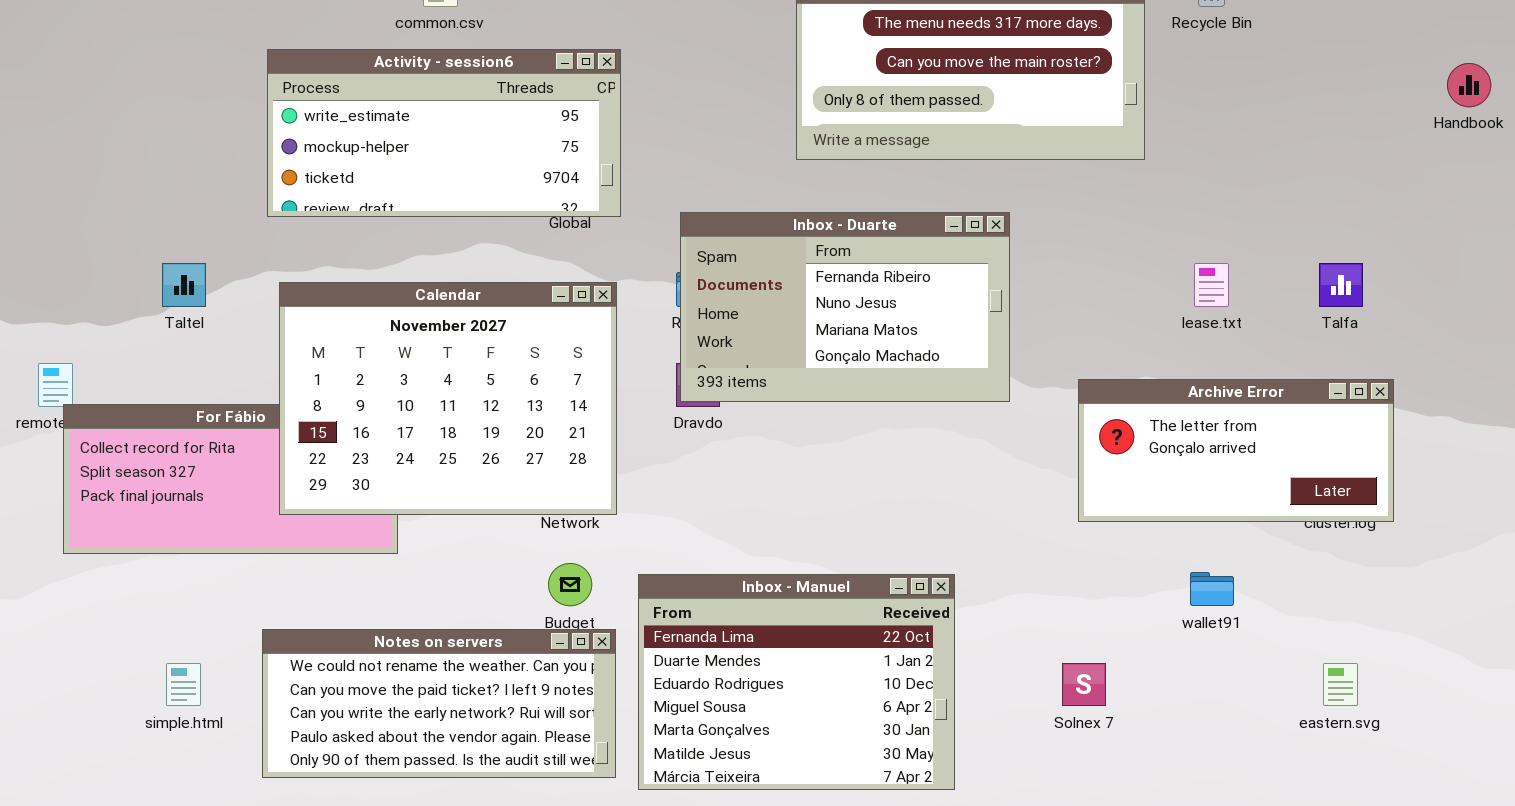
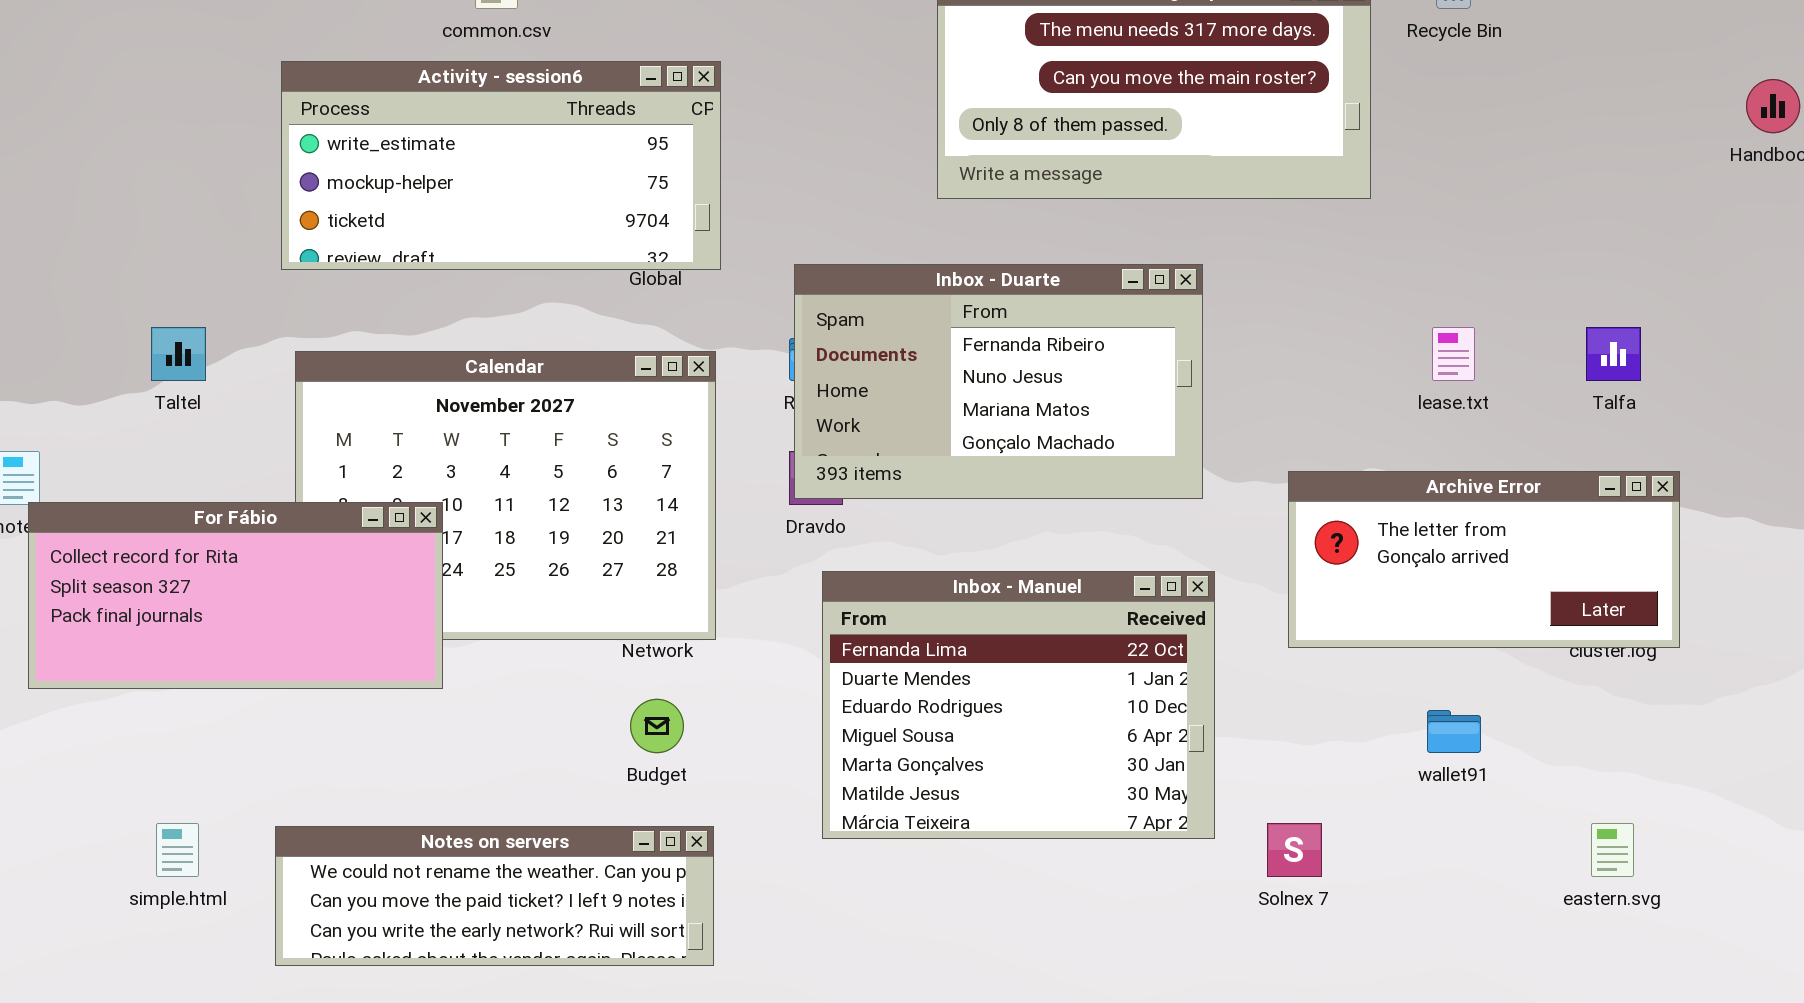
For Fábio: [63,404,398,554] -> [28,502,443,689], raised
Inbox - Manuel: [638,574,955,790] -> [822,571,1215,839], moved
Notes on servers: [262,629,616,778] -> [275,826,714,966], resized

